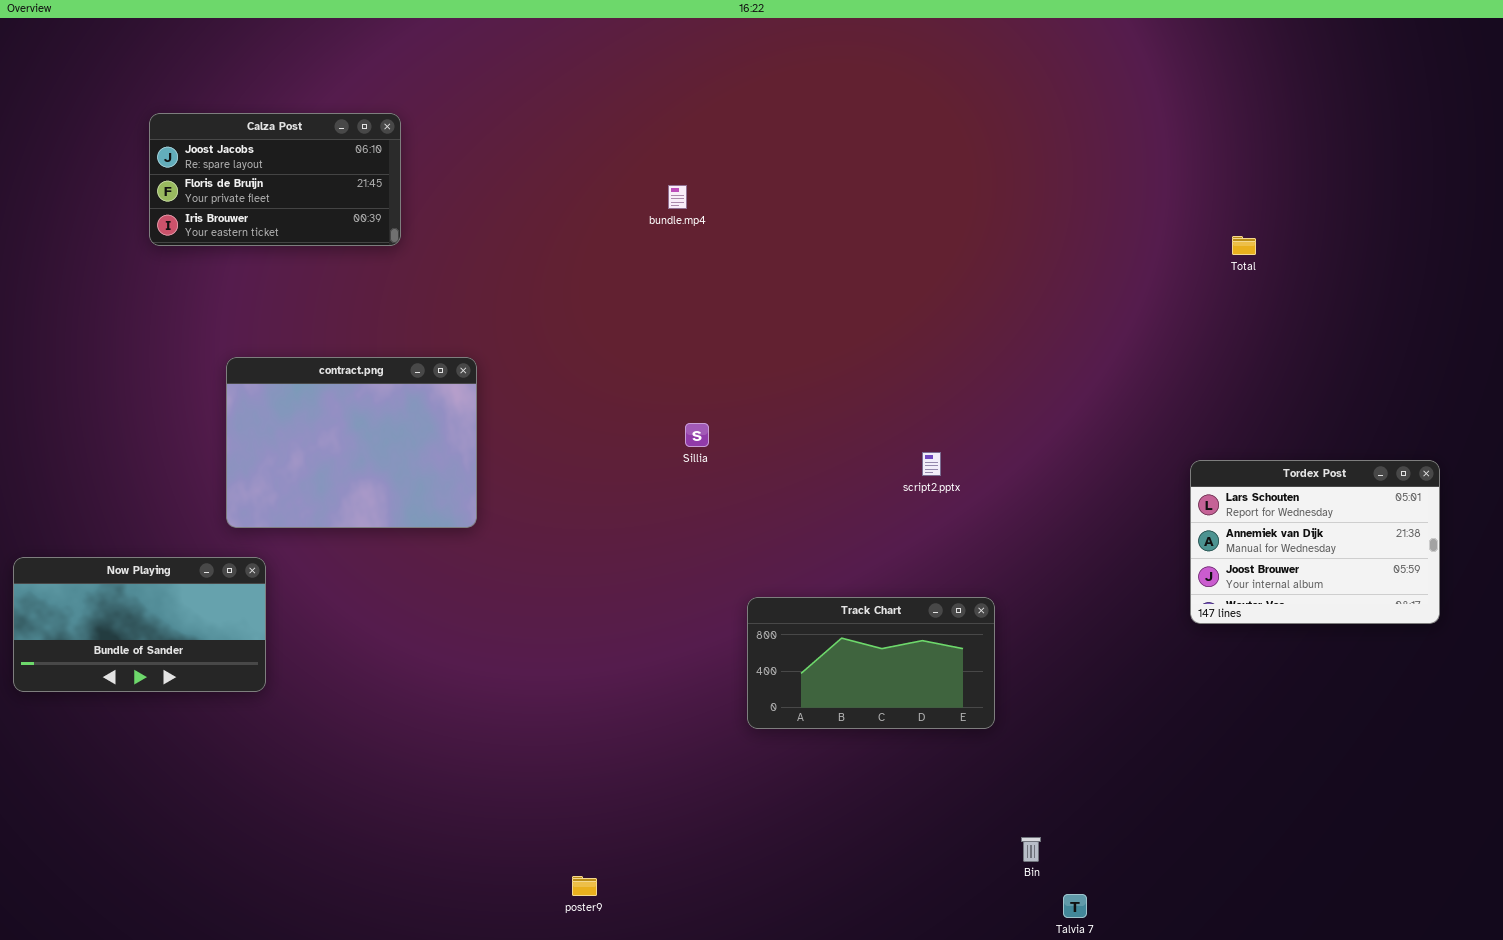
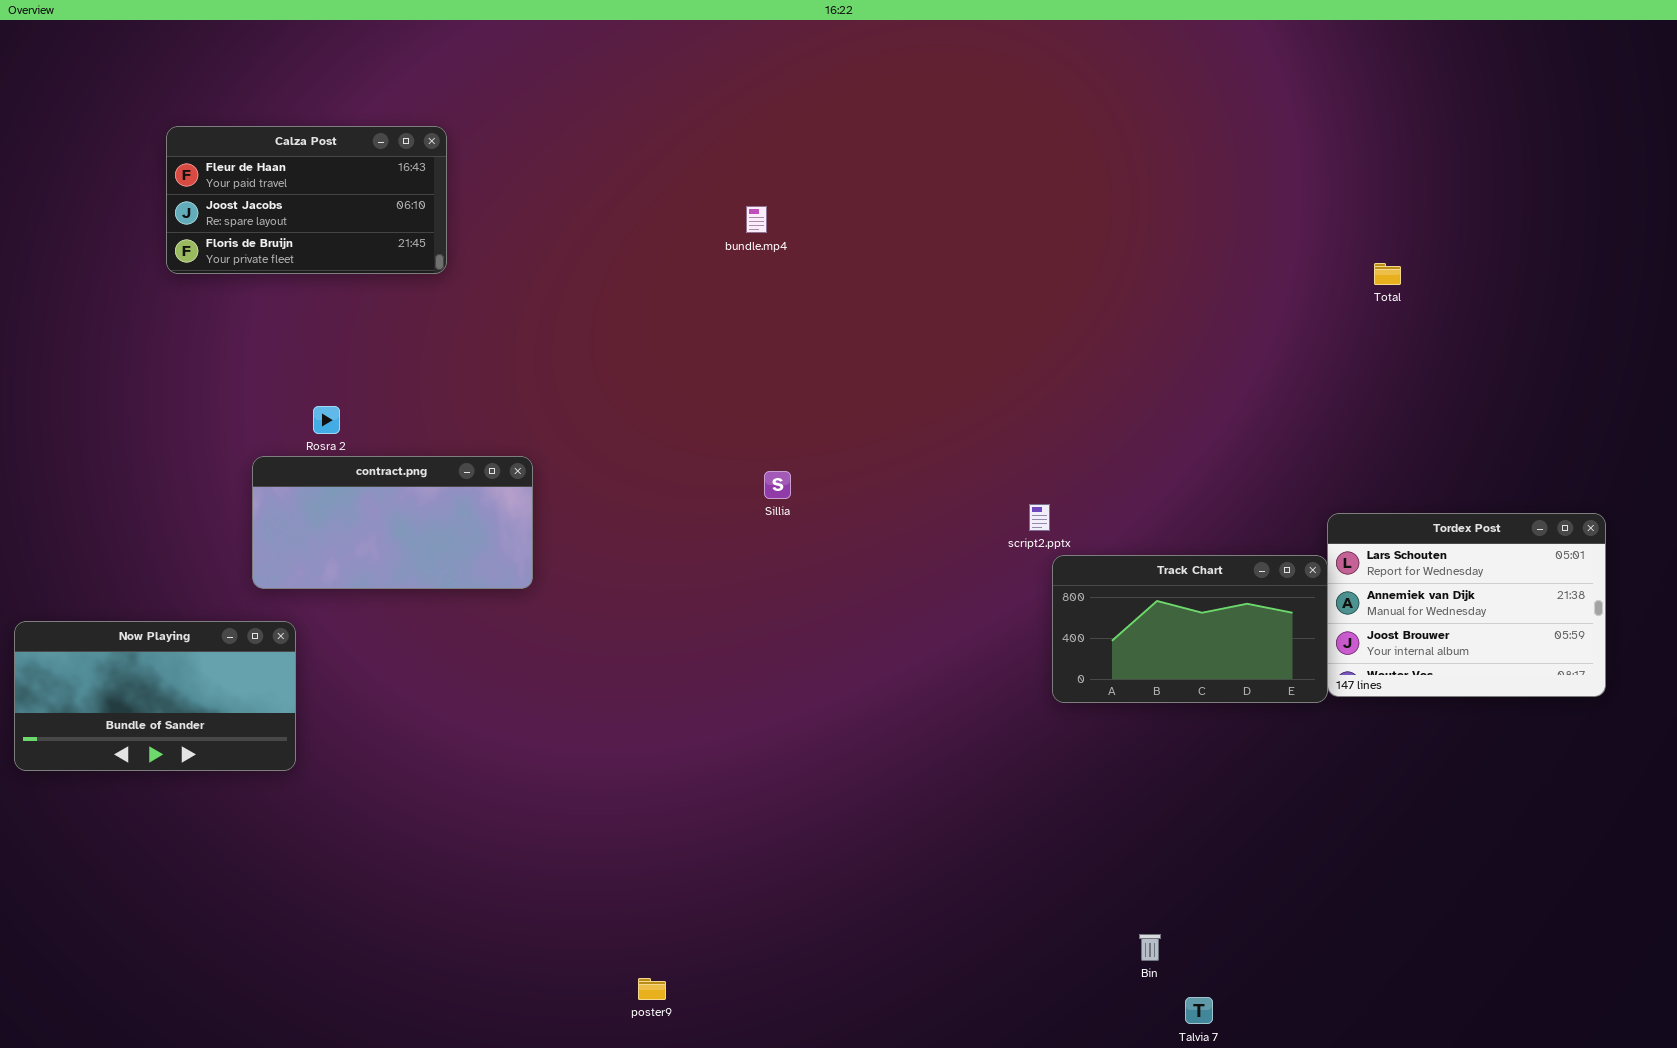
Calza Post: [149,113,401,246] -> [166,126,447,274], scrolled up 1 row
contract.png: [226,357,477,528] -> [252,456,533,589], resized
Track Chart: [747,597,995,729] -> [1052,555,1328,703], moved

